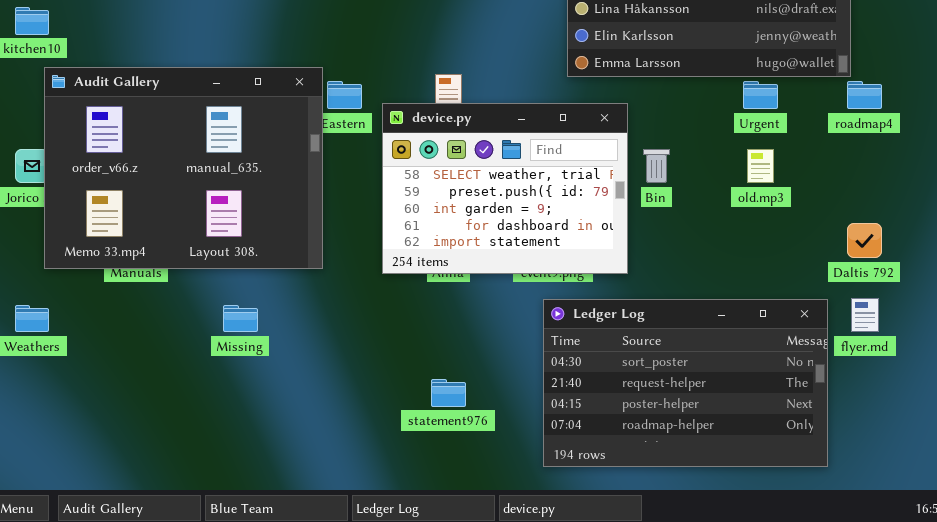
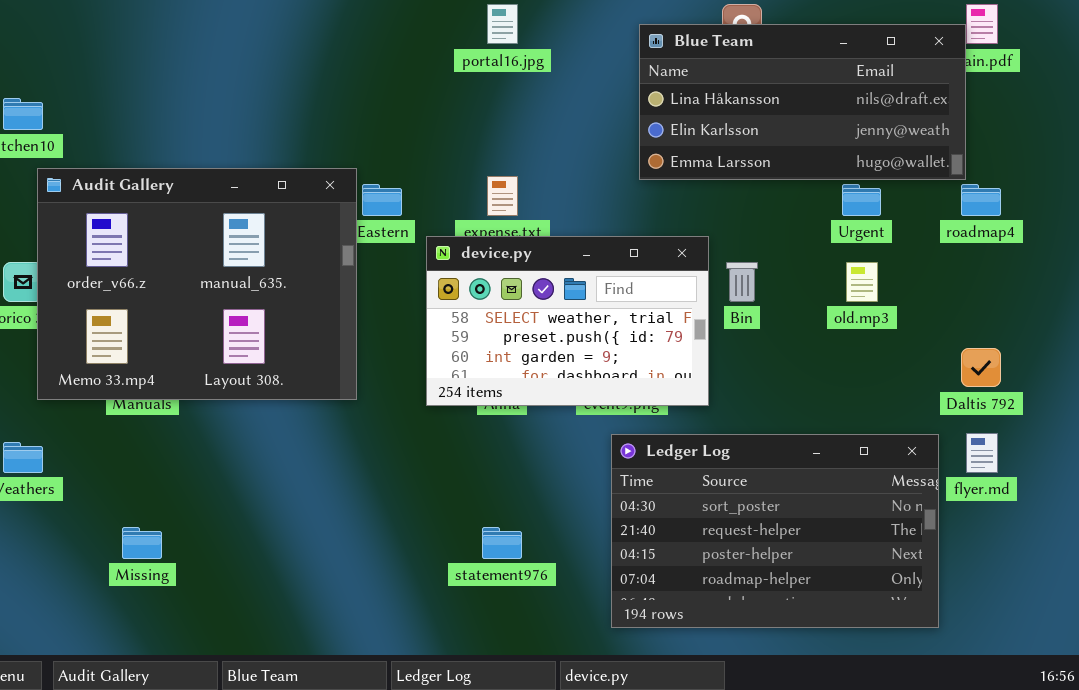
device.py: [382,103,628,274] -> [426,236,709,406], resized
Missing: [223,305,258,332] -> [122,527,162,559], moved

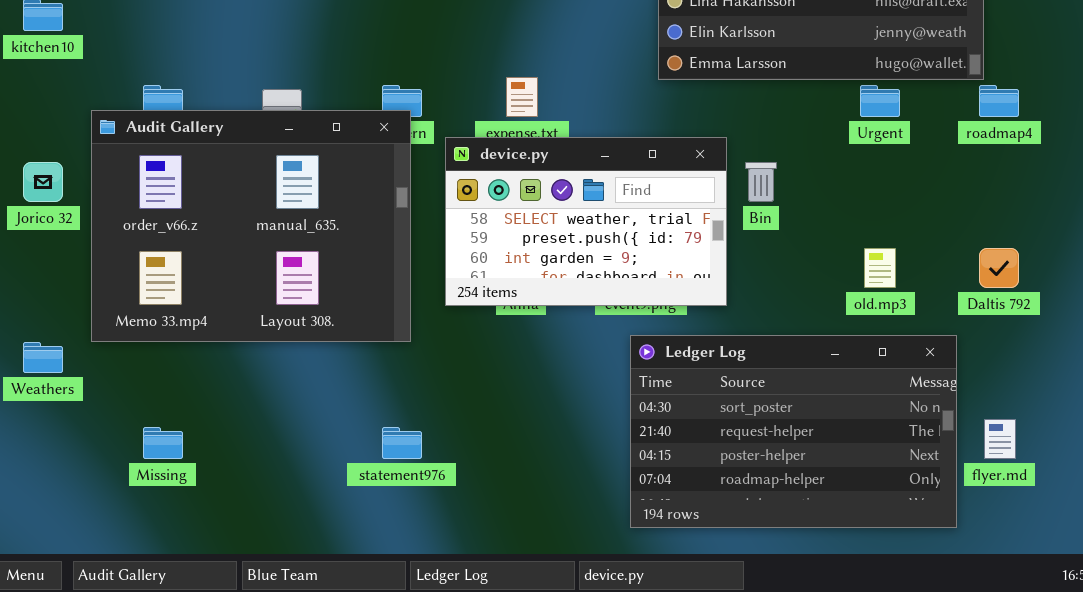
Audit Gallery: [37,168,357,400] -> [91,110,411,342], moved
old.mp3: [846,262,878,302] -> [864,248,896,288], moved
flyer.md: [966,433,998,473] -> [984,419,1016,459], moved
statement976: [482,527,522,559] -> [382,427,422,459], moved

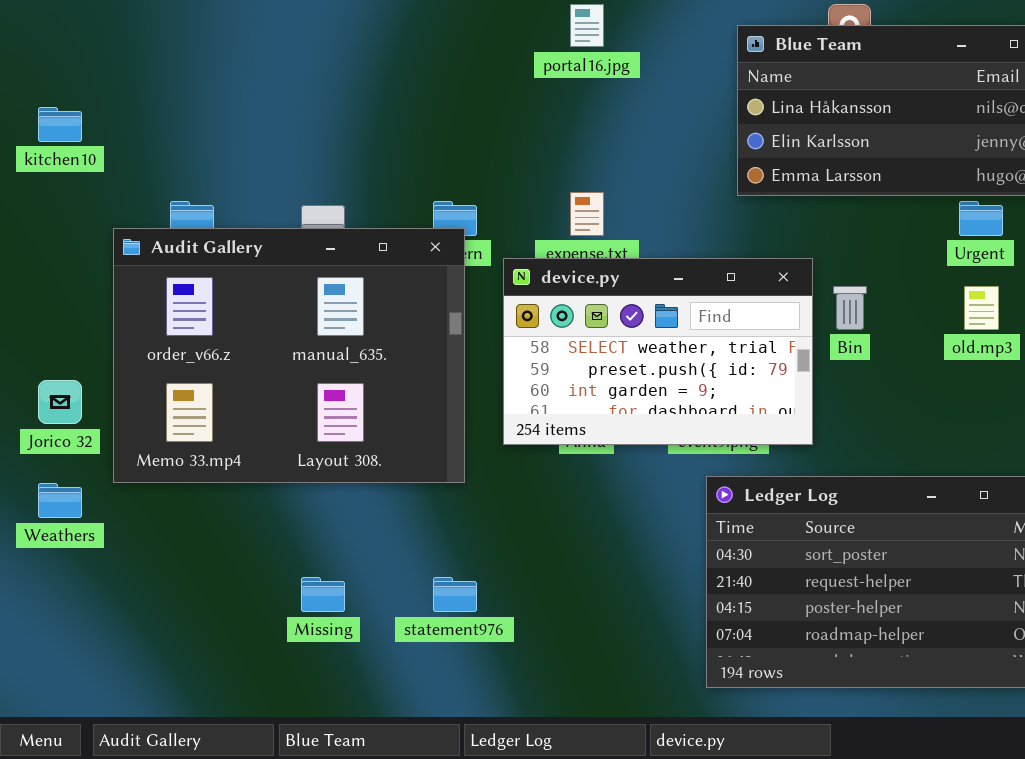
Jorico 32: [23,162,63,202] -> [38,380,82,424], moved
old.mp3: [864,248,896,288] -> [964,286,999,330], moved
Missing: [143,427,183,459] -> [301,577,345,612], moved

